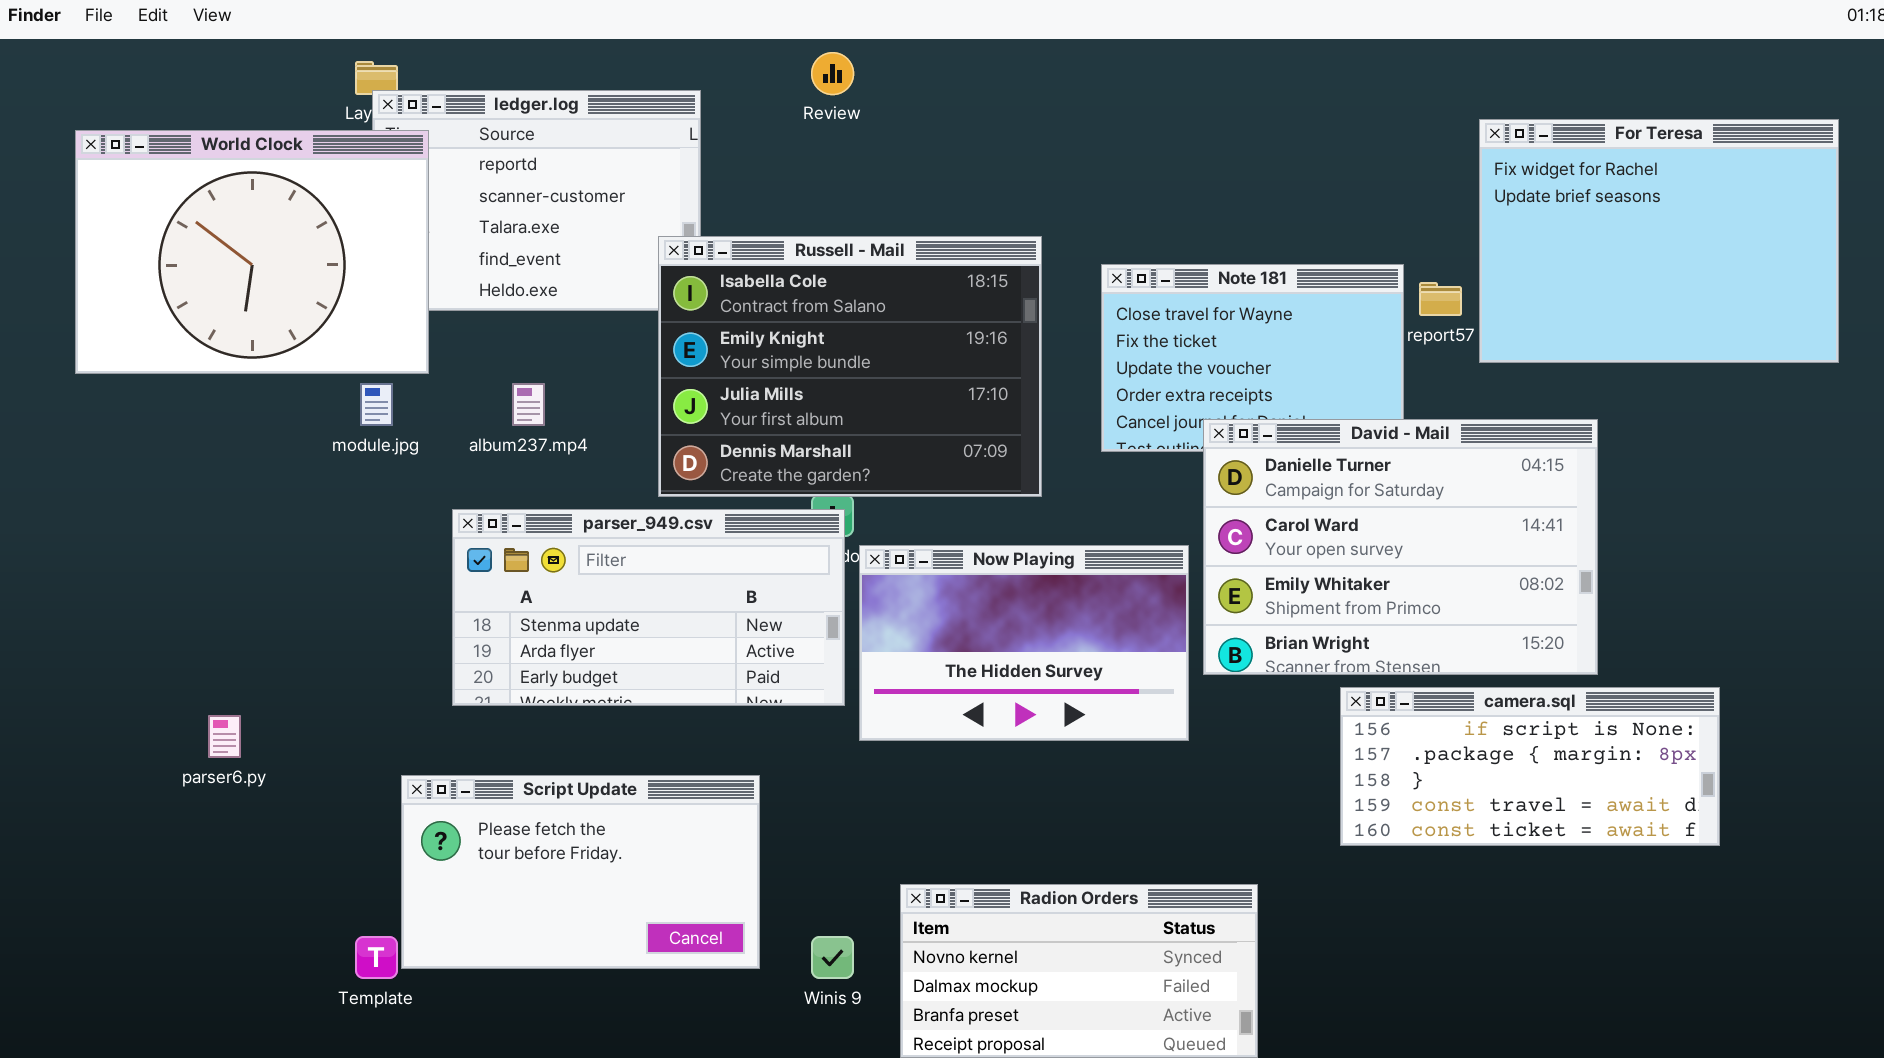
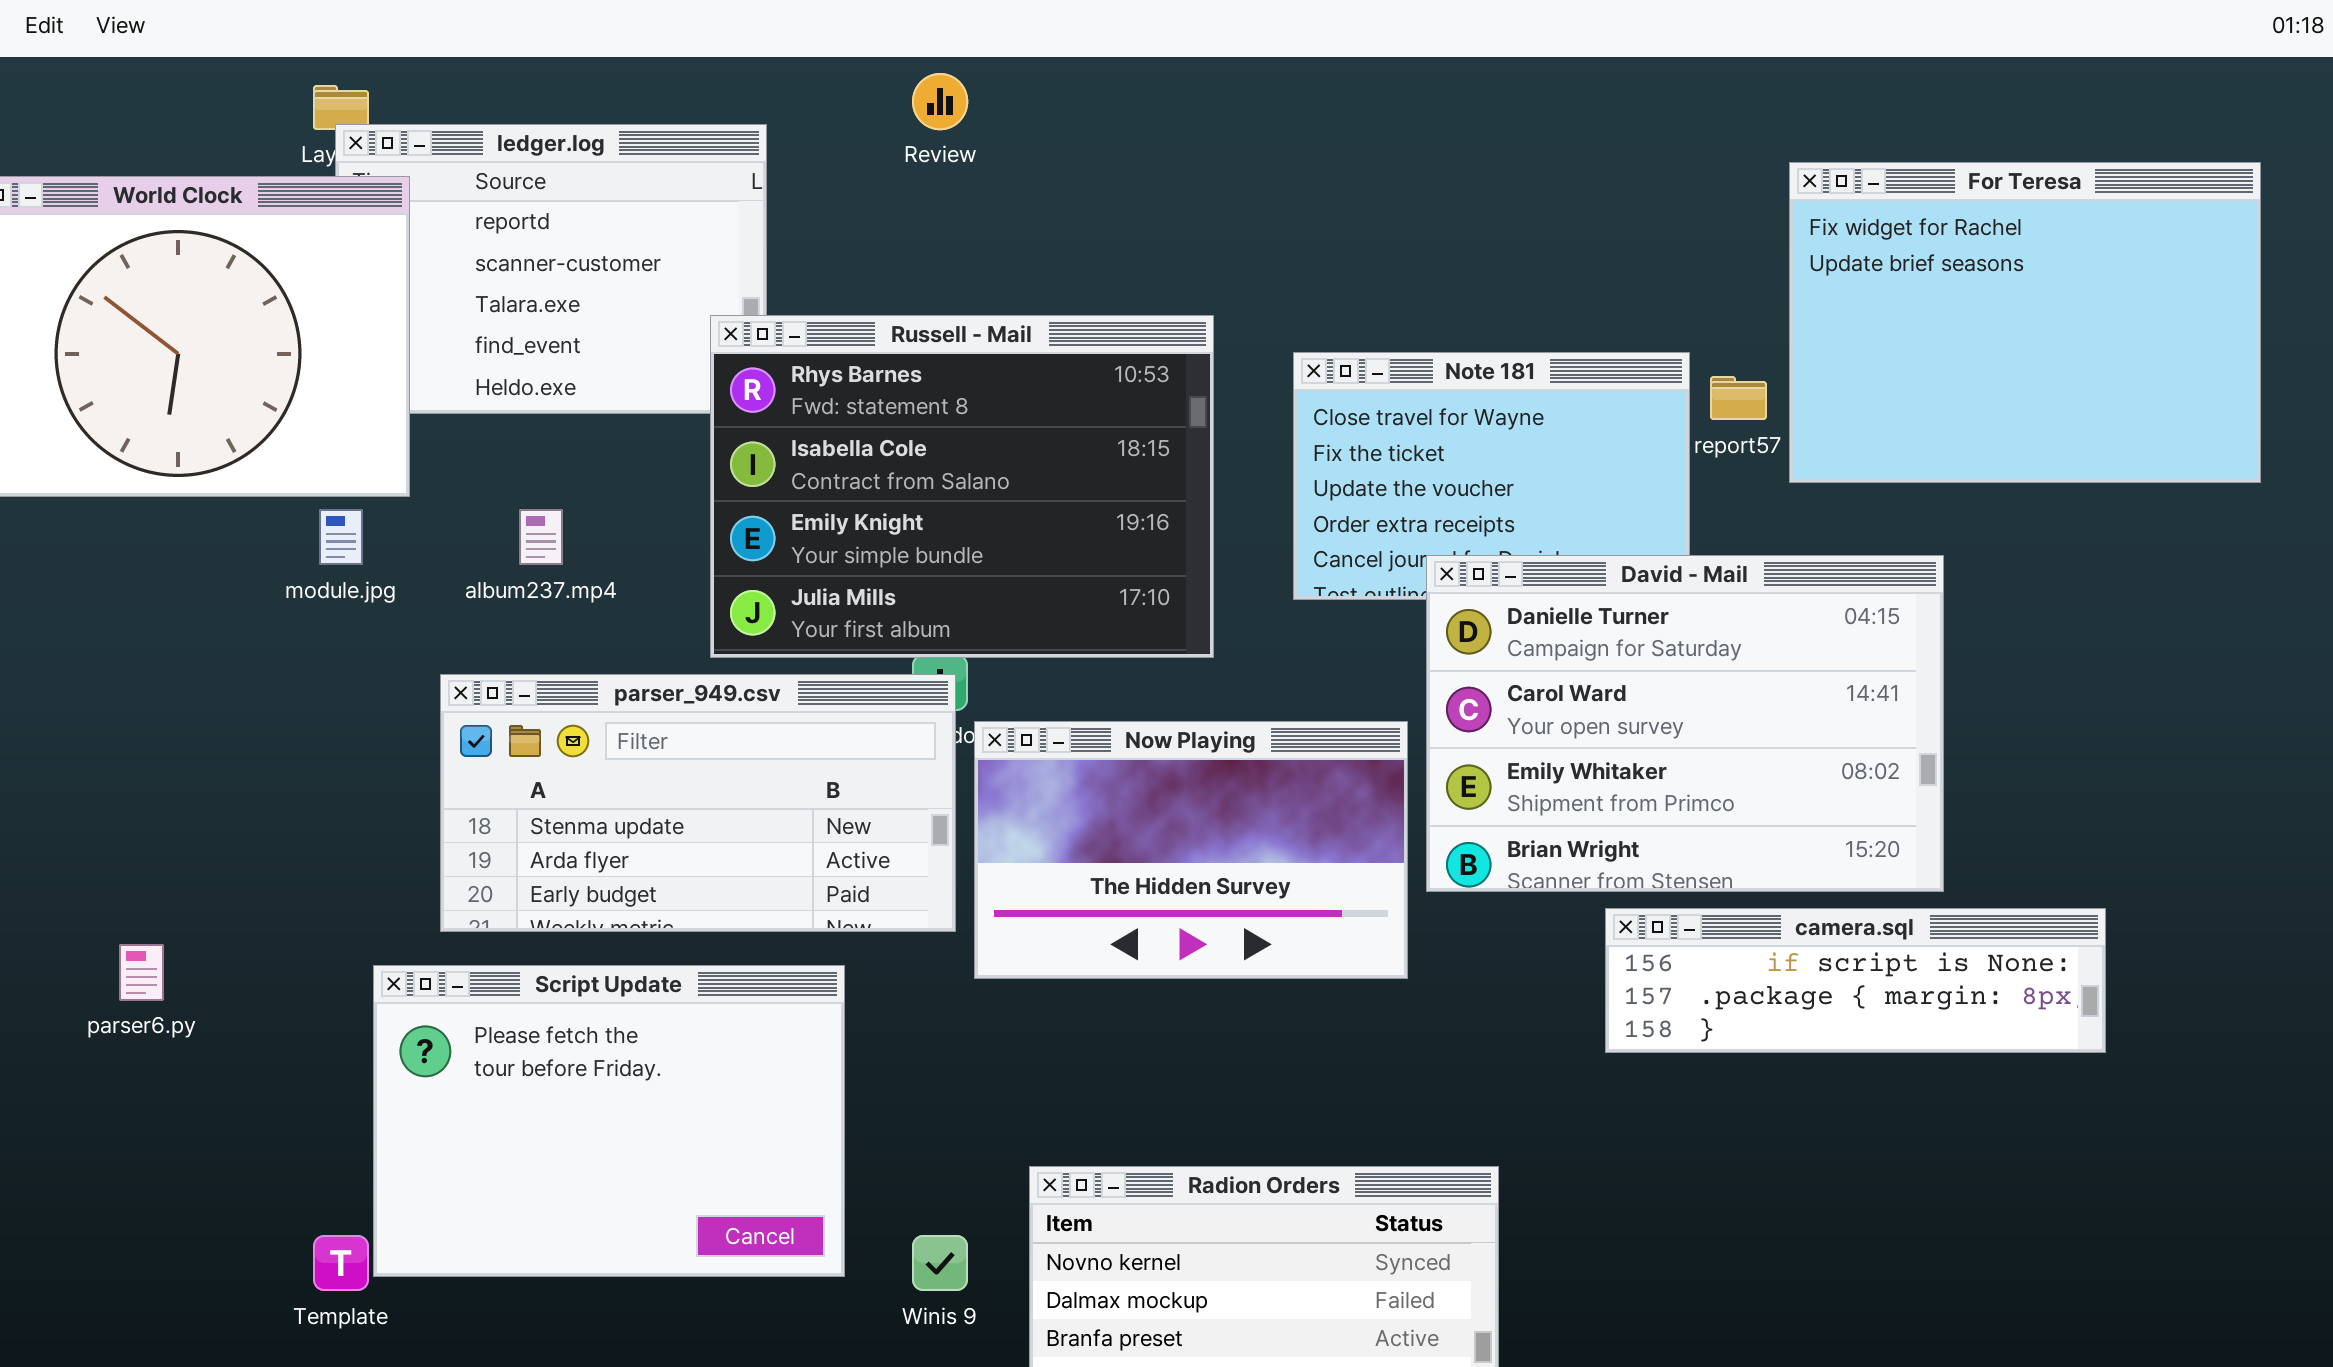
Russell - Mail: [658,236,1042,497] -> [710,315,1214,658], scrolled up 1 row
camera.sql: [1340,687,1720,846] -> [1605,908,2106,1053], resized
Script Update: [401,775,760,969] -> [373,965,845,1277], resized

